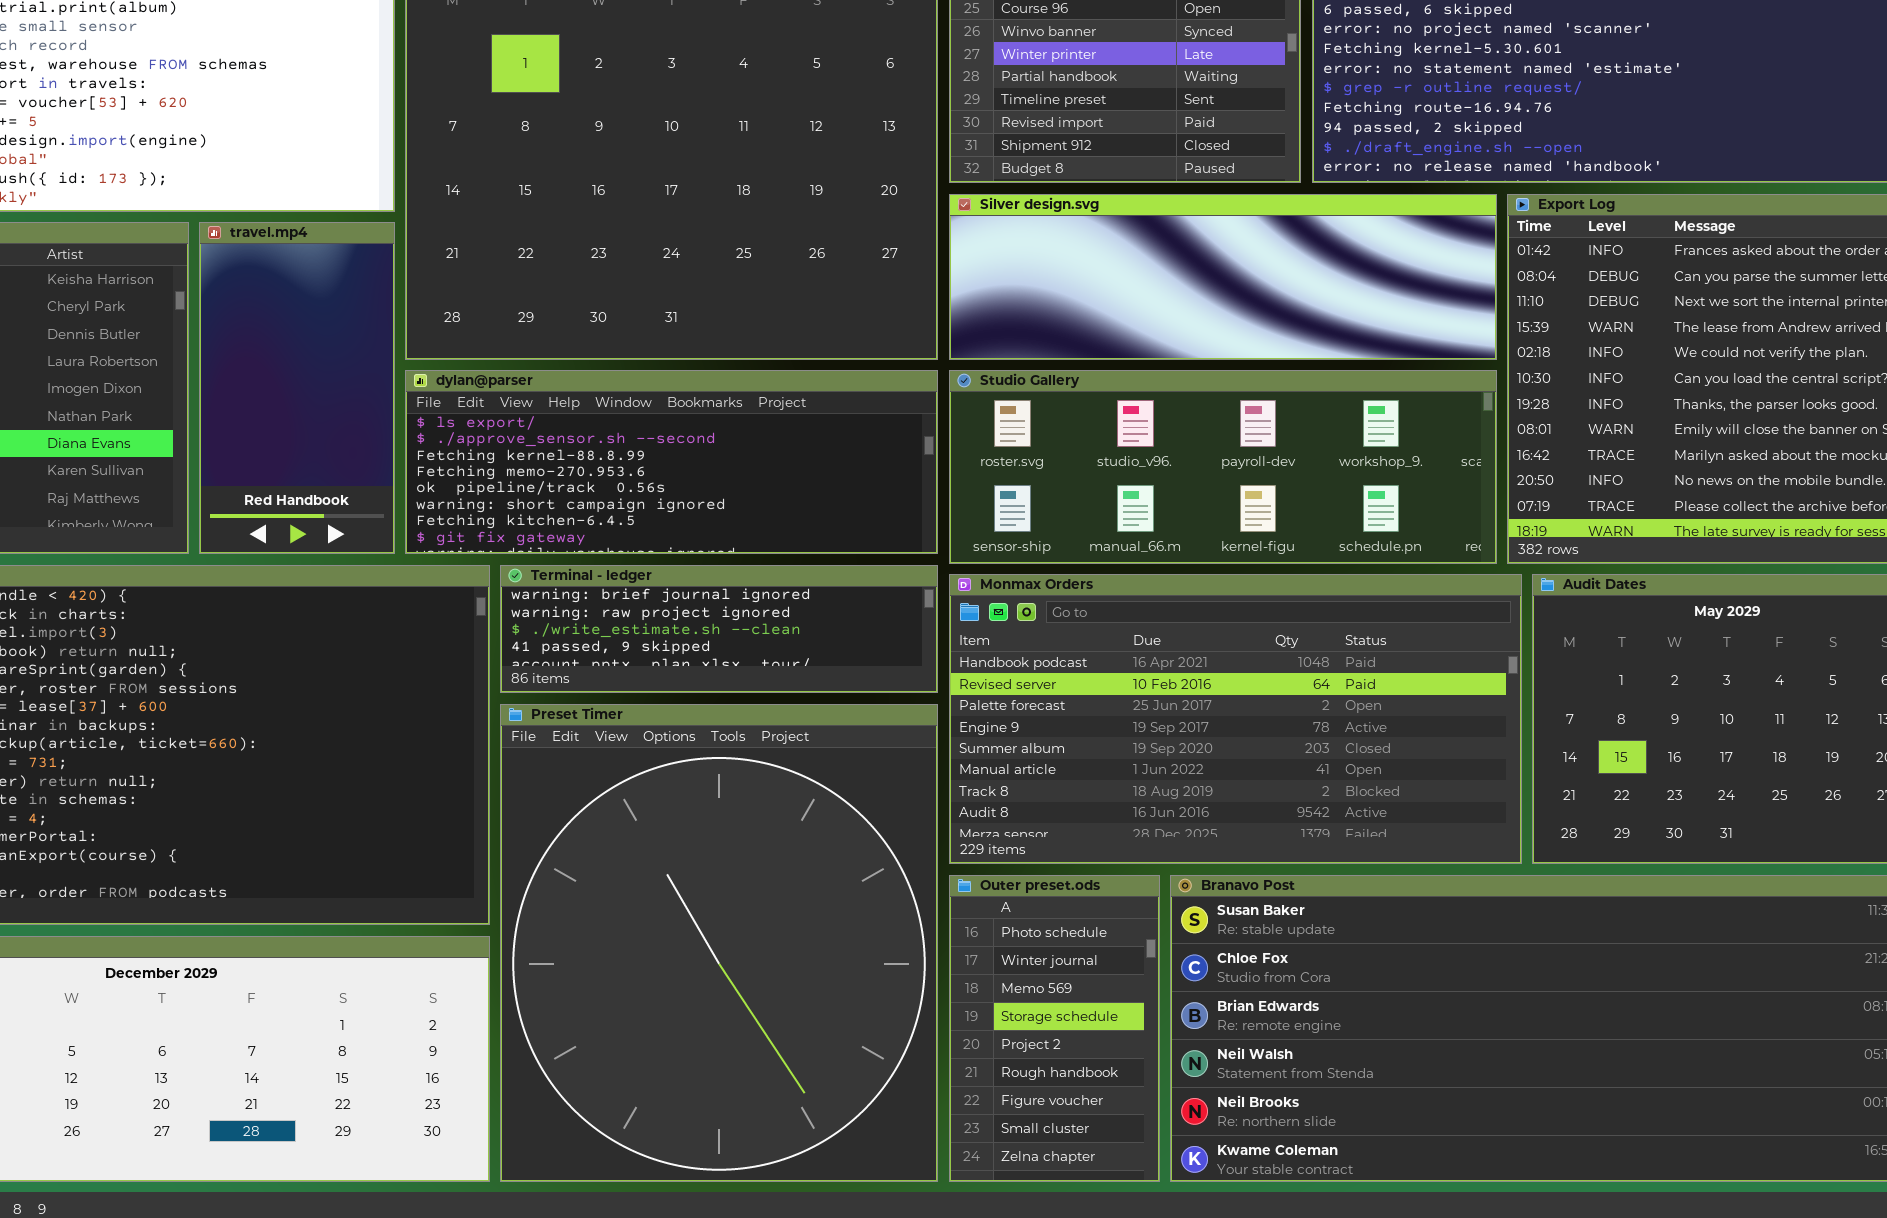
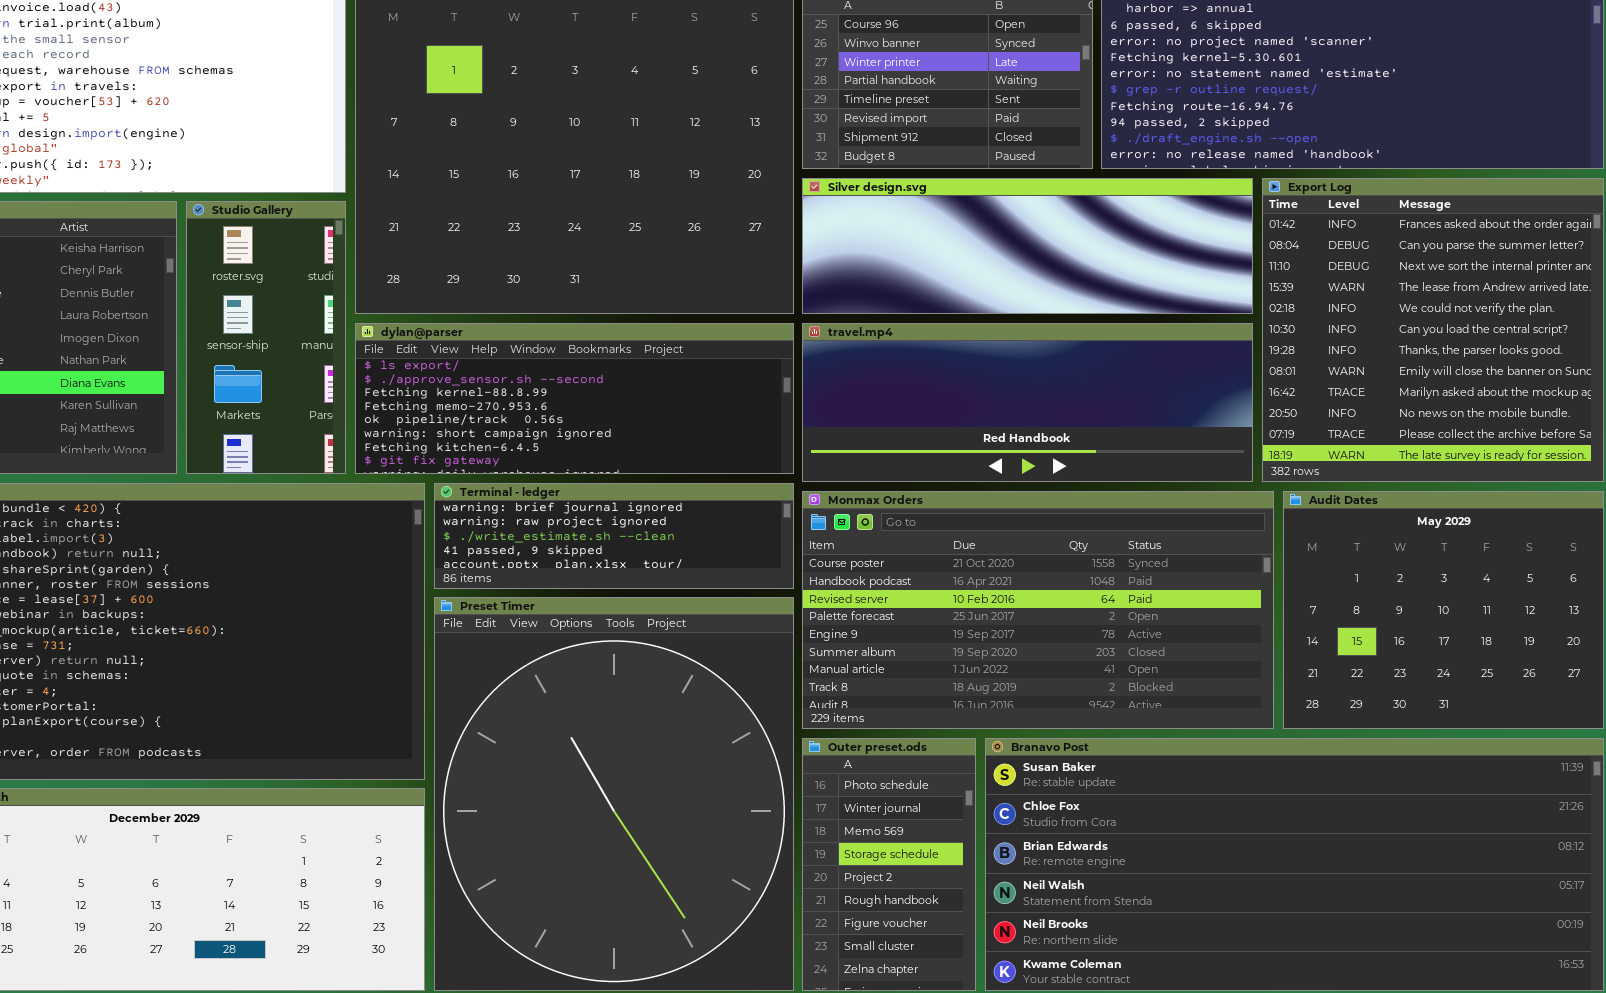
travel.mp4: [199,222,395,554] -> [802,323,1253,482], moved, resized
Studio Gallery: [949,370,1497,564] -> [186,201,346,474], moved, resized
Monmax Orders: [949,574,1522,864] -> [802,491,1274,729], scrolled up 1 row

